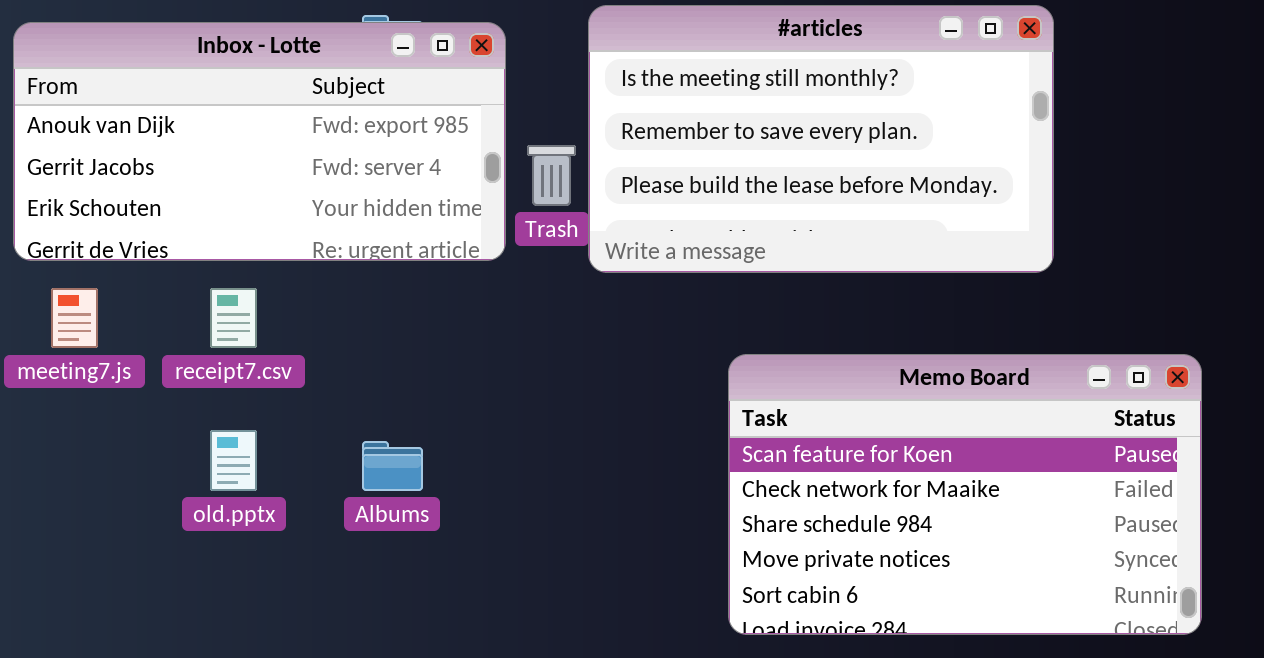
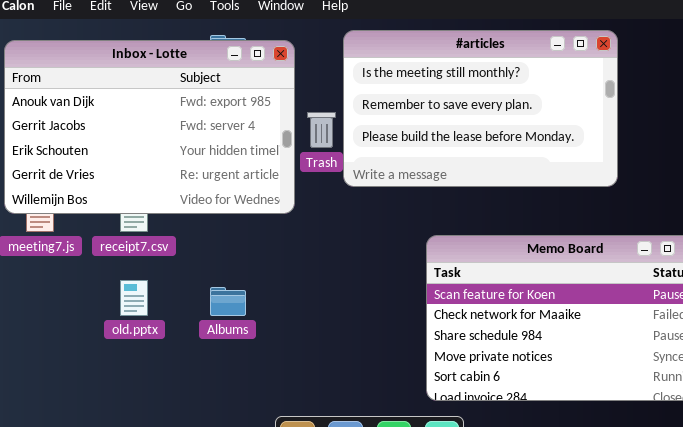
Inbox - Lotte: [13,22,506,261] -> [4,40,295,214], resized

